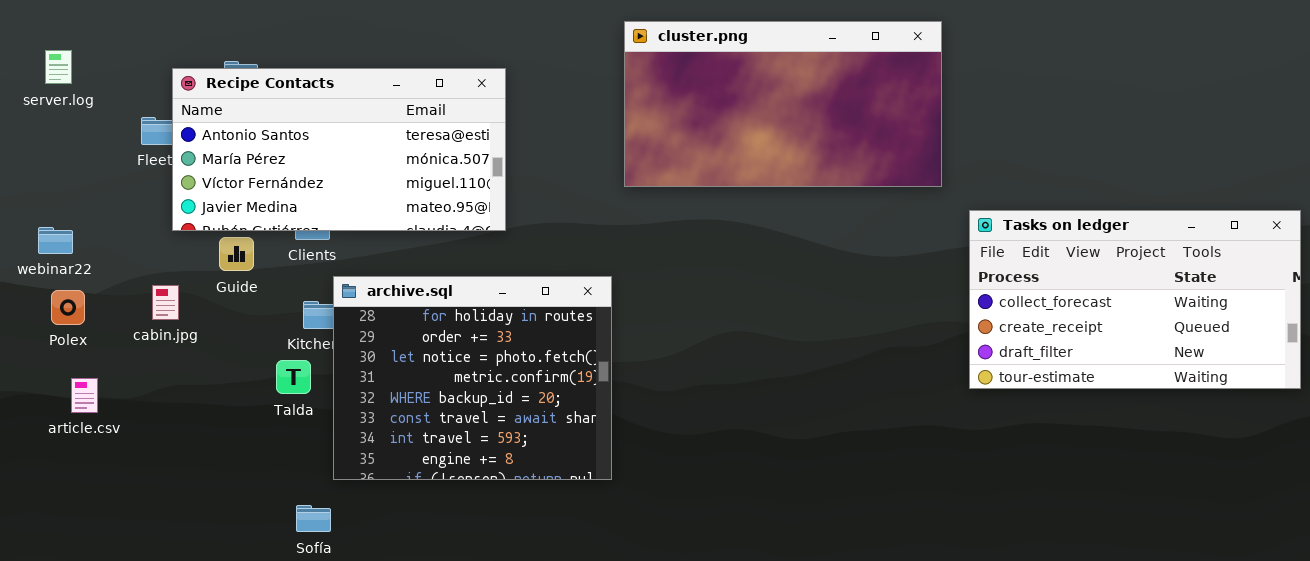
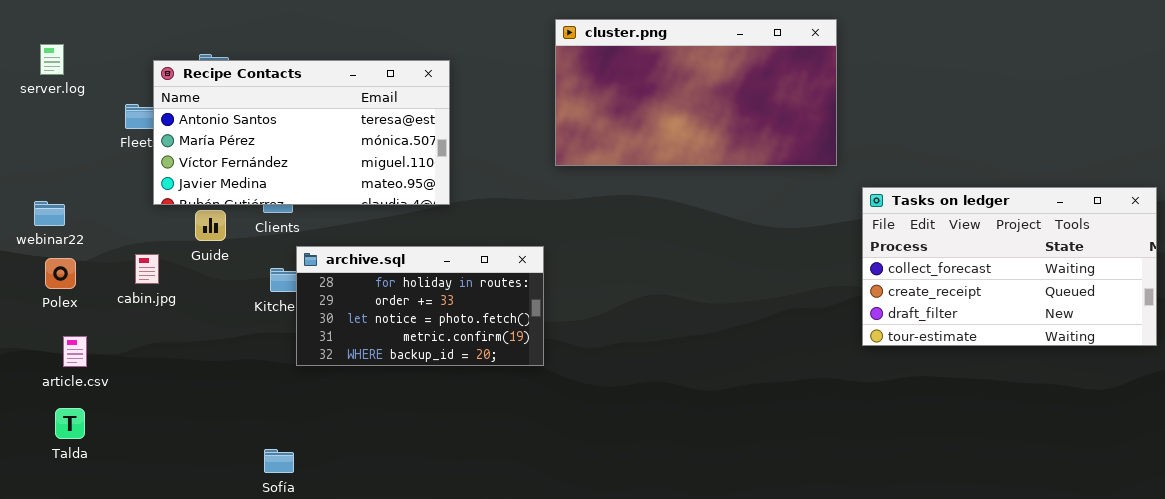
archive.sql: [333,276,612,480] -> [296,246,544,366], resized
Talda: [276,360,311,394] -> [55,408,85,439], moved

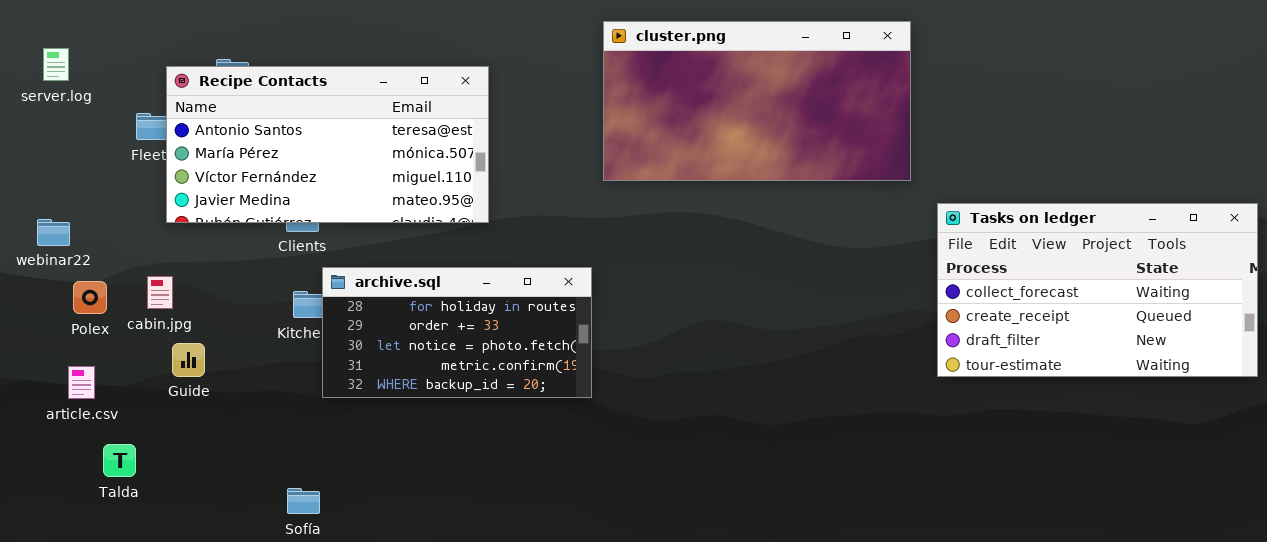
Guide: [195,210,226,241] -> [172,343,205,377], moved
Polex: [45,258,76,289] -> [73,281,107,314], moved
Talda: [55,408,85,439] -> [103,444,136,477], moved

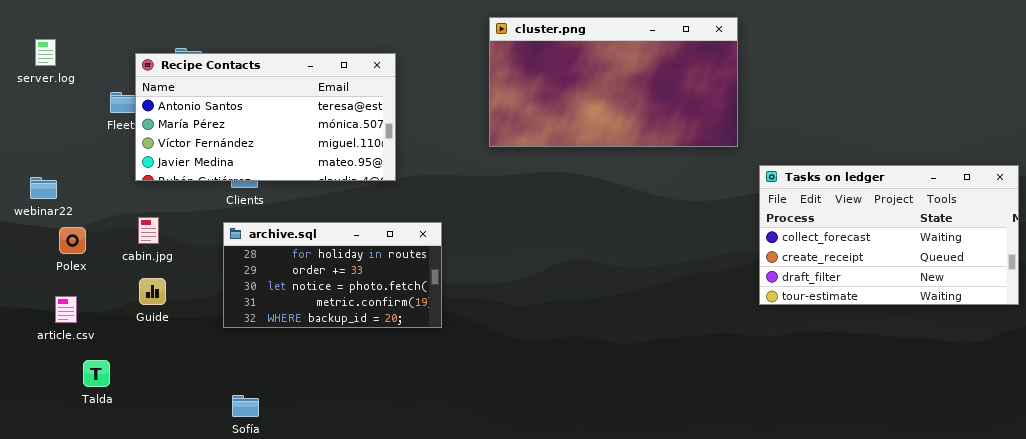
archive.sql: [322,267,592,398] -> [223,222,442,328], moved
cabin.jpg: [147,276,173,309] -> [138,217,159,244], moved

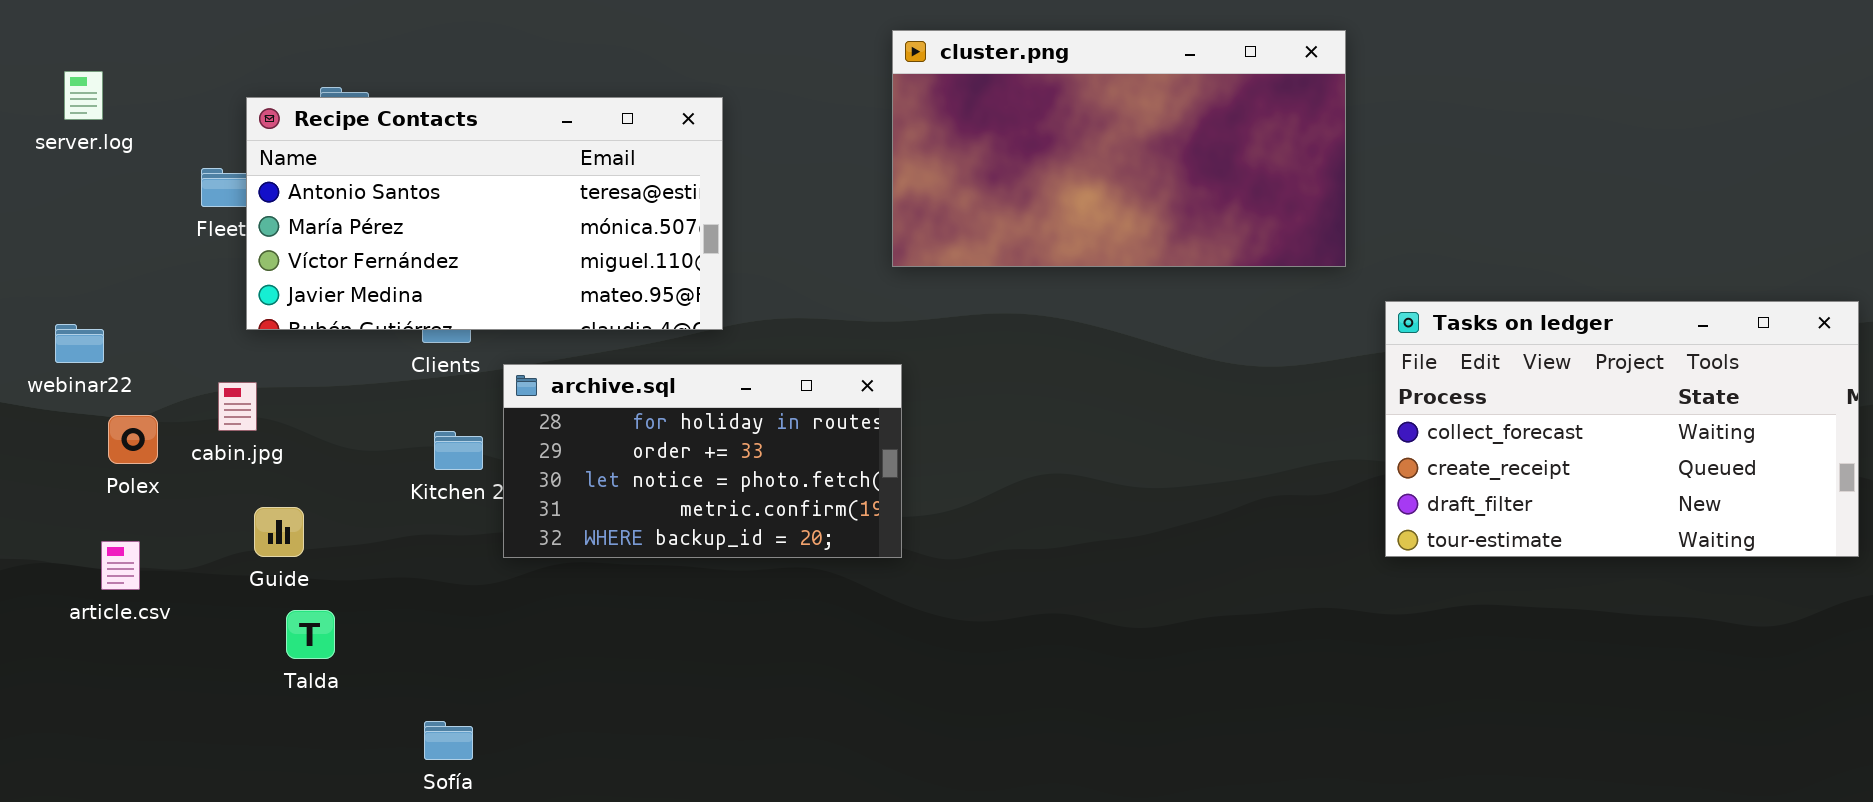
cabin.jpg: [138,217,159,244] -> [218,382,257,431], moved
archive.sql: [223,222,442,328] -> [503,364,902,558], moved
Talda: [83,360,110,387] -> [286,610,335,659], moved

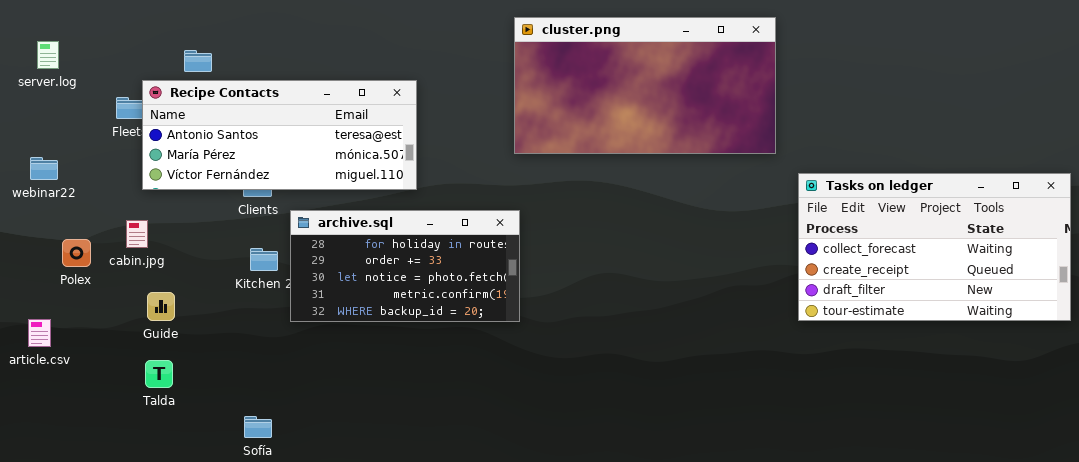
Recipe Contacts: [246,97,723,330] -> [142,80,417,190], resized
webinar22: [55,324,104,363] -> [30,157,58,180], moved
article.csv: [101,541,140,590] -> [28,319,51,347], moved
Talda: [286,610,335,659] -> [145,360,173,388], moved

